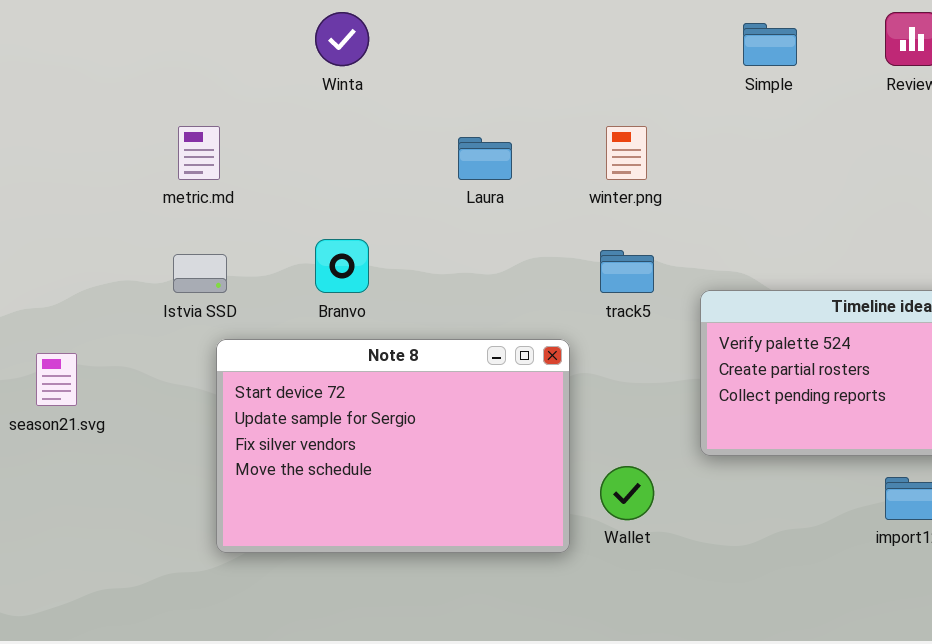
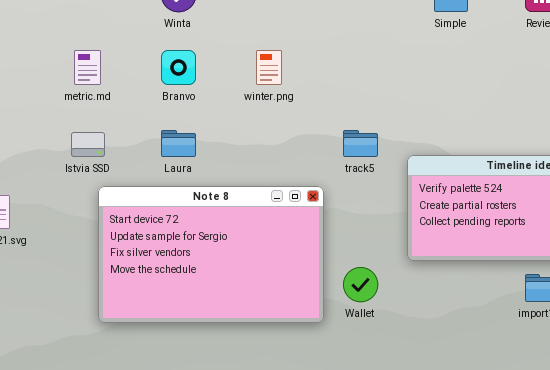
winter.png: [606,126,647,180] -> [256,50,282,85], moved
Laura: [458,137,512,180] -> [161,130,196,157], moved
Branvo: [315,239,369,293] -> [161,50,196,85], moved

